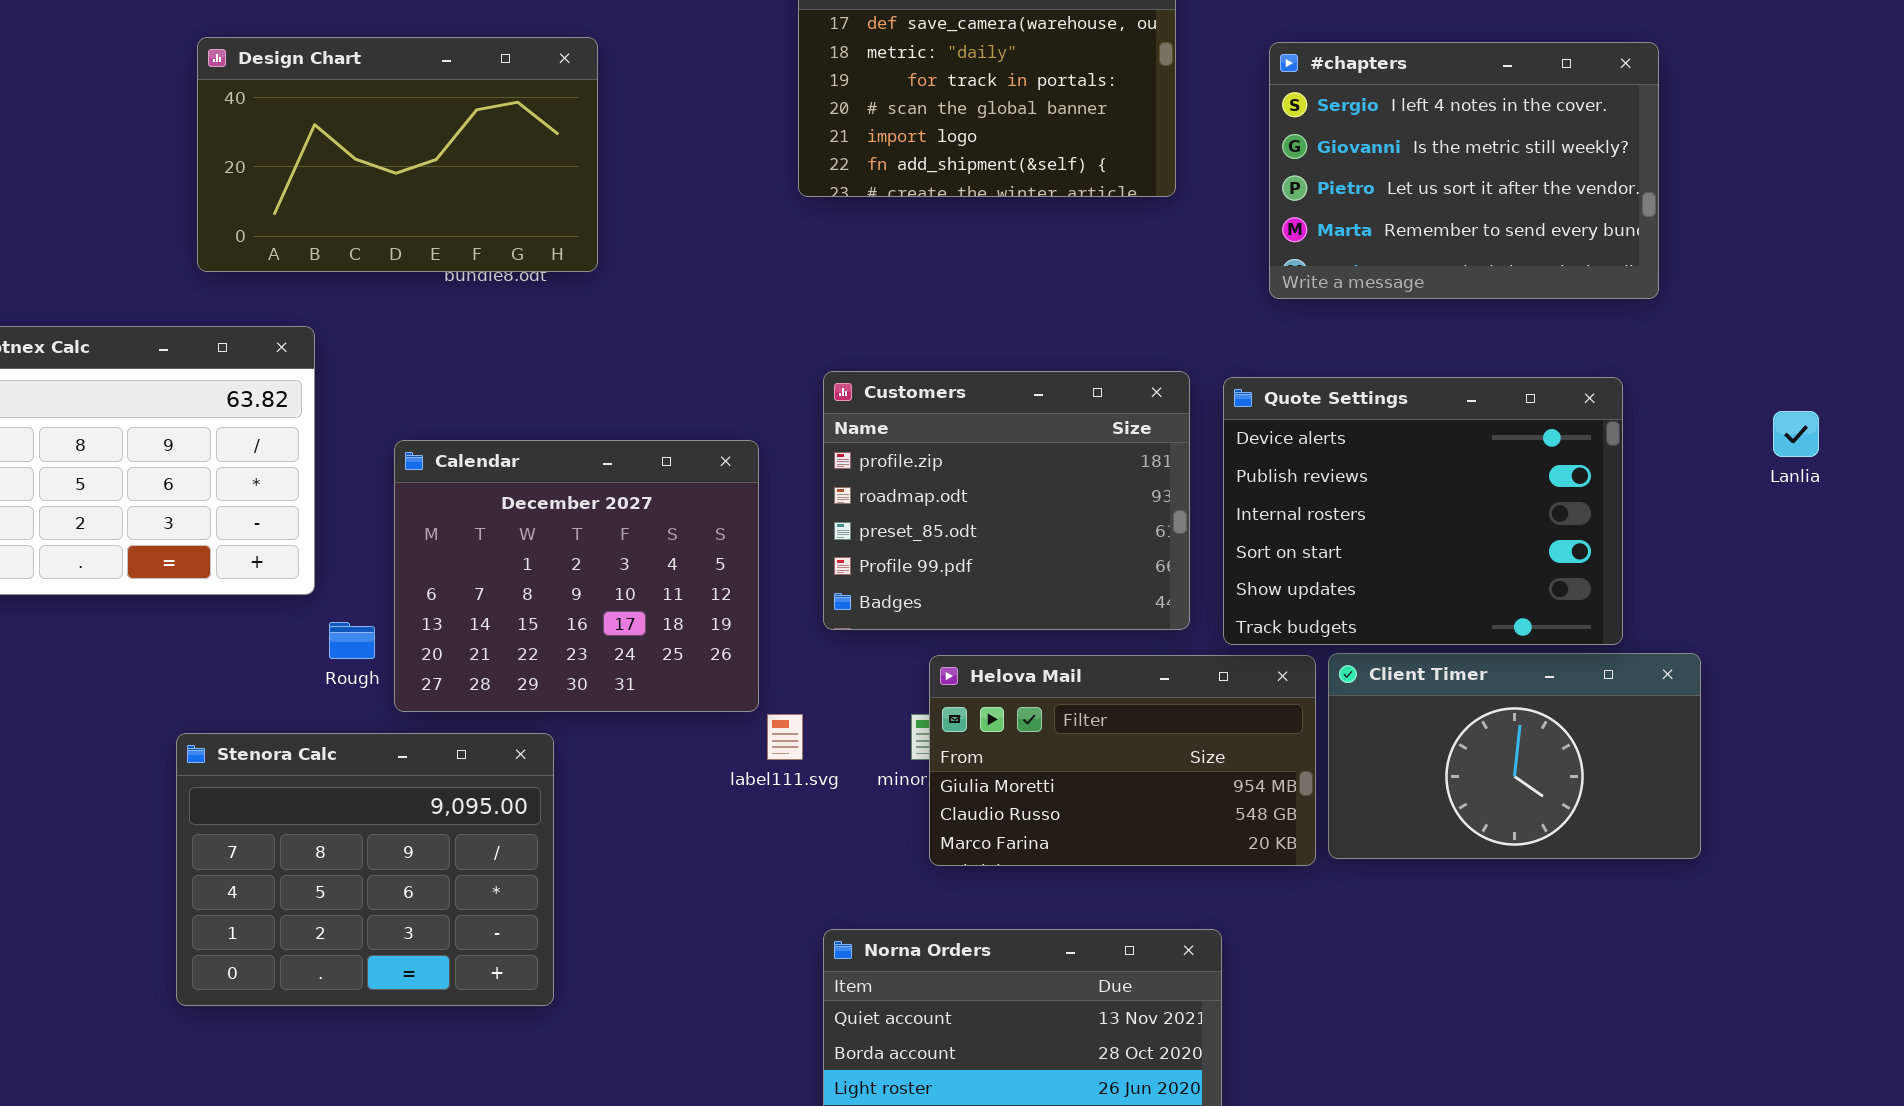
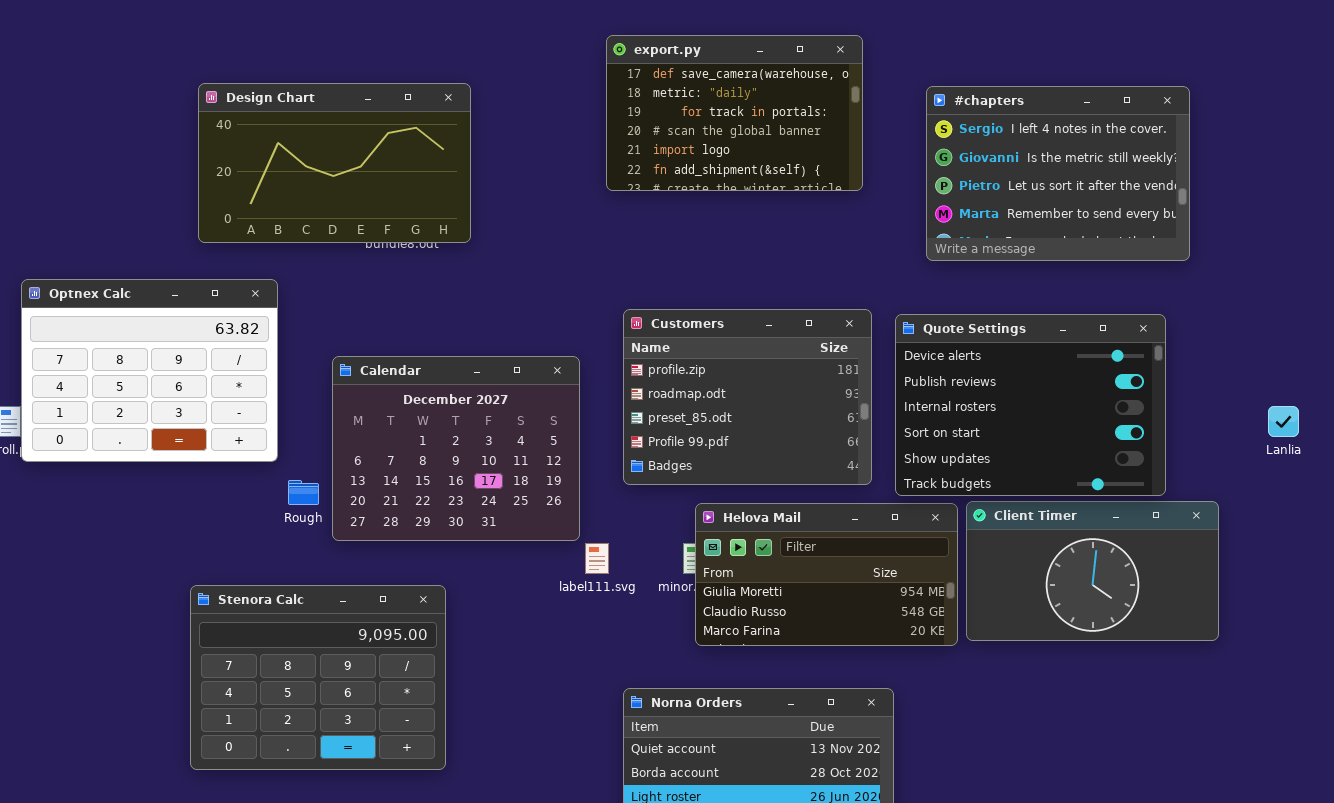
Lanlia: [1773,411,1819,457] -> [1268,406,1299,437], moved
Stenora Calc: [176,733,554,1006] -> [190,585,446,770], moved

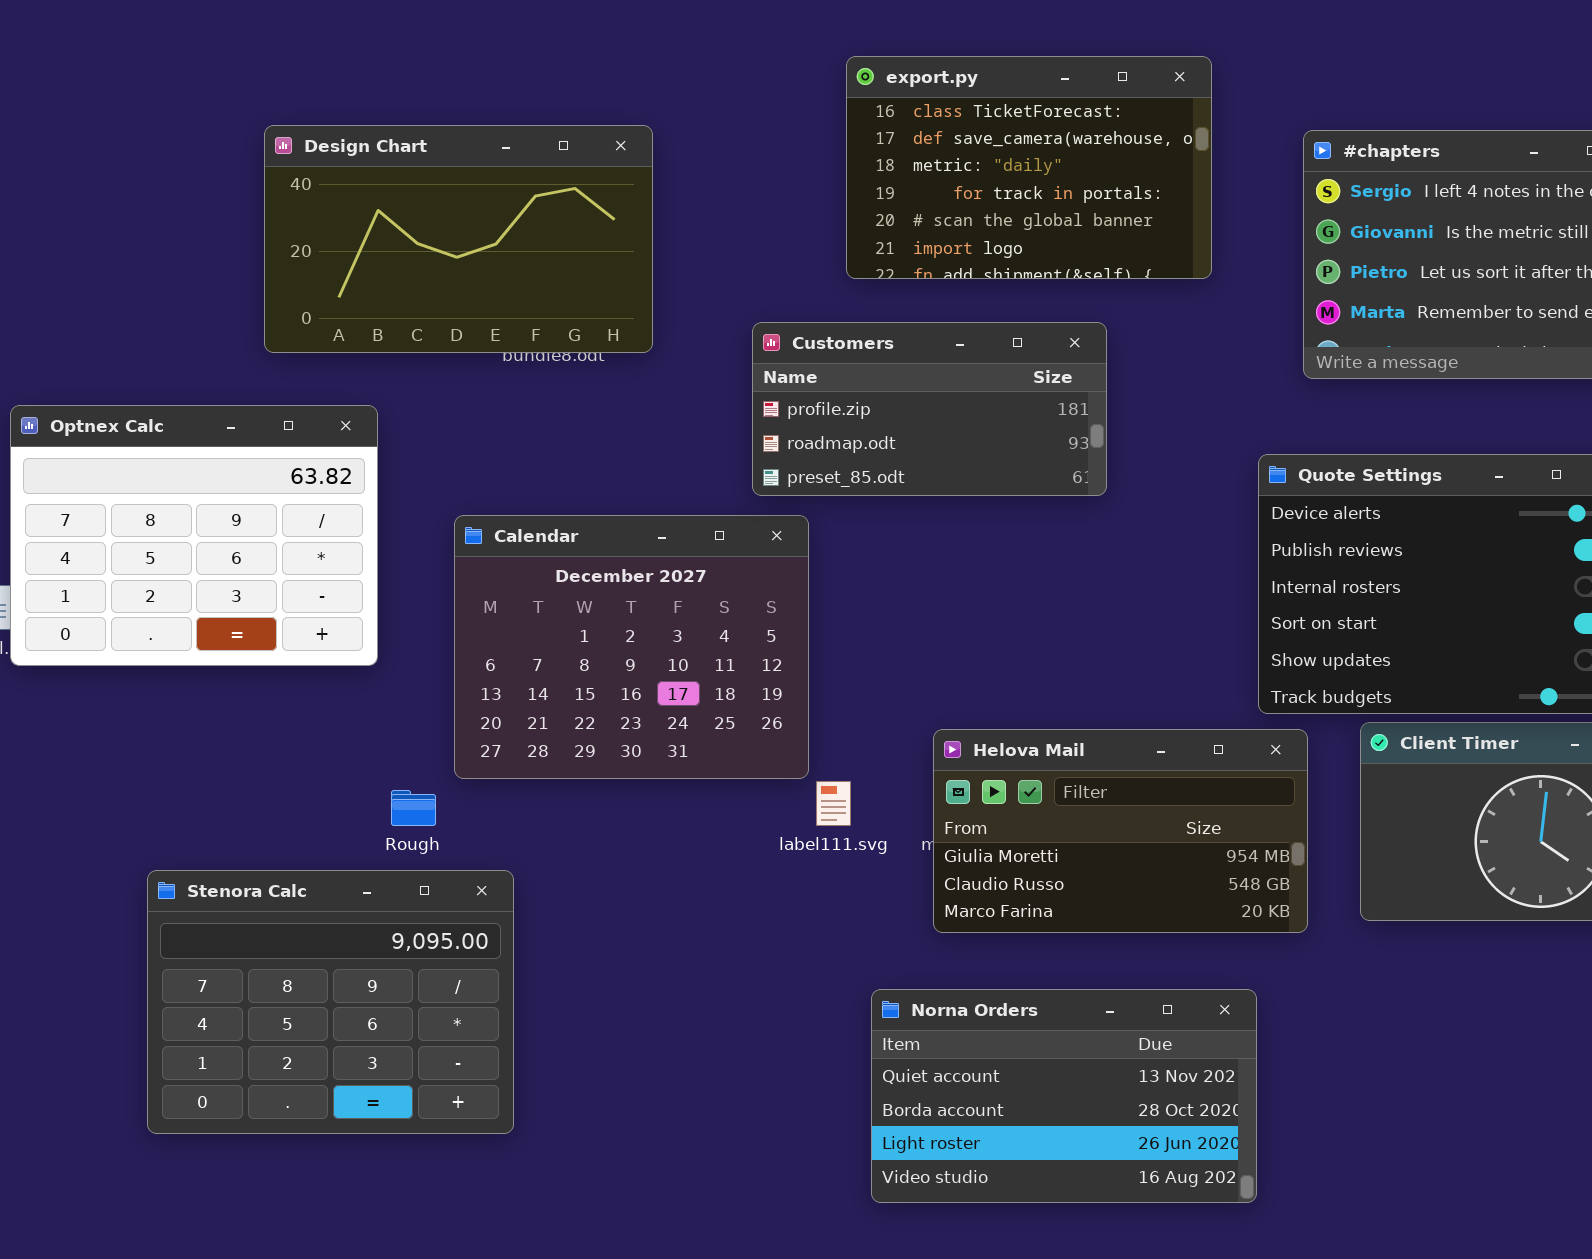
export.py: [606,35,863,191] -> [846,56,1212,279], scrolled up 1 row
Customers: [623,309,872,485] -> [752,322,1107,496], moved, resized
Rough: [288,480,319,505] -> [391,790,436,826], moved
Helova Mail: [695,503,958,646] -> [933,729,1308,933], moved
Stenora Calc: [190,585,446,770] -> [147,870,514,1134], moved

